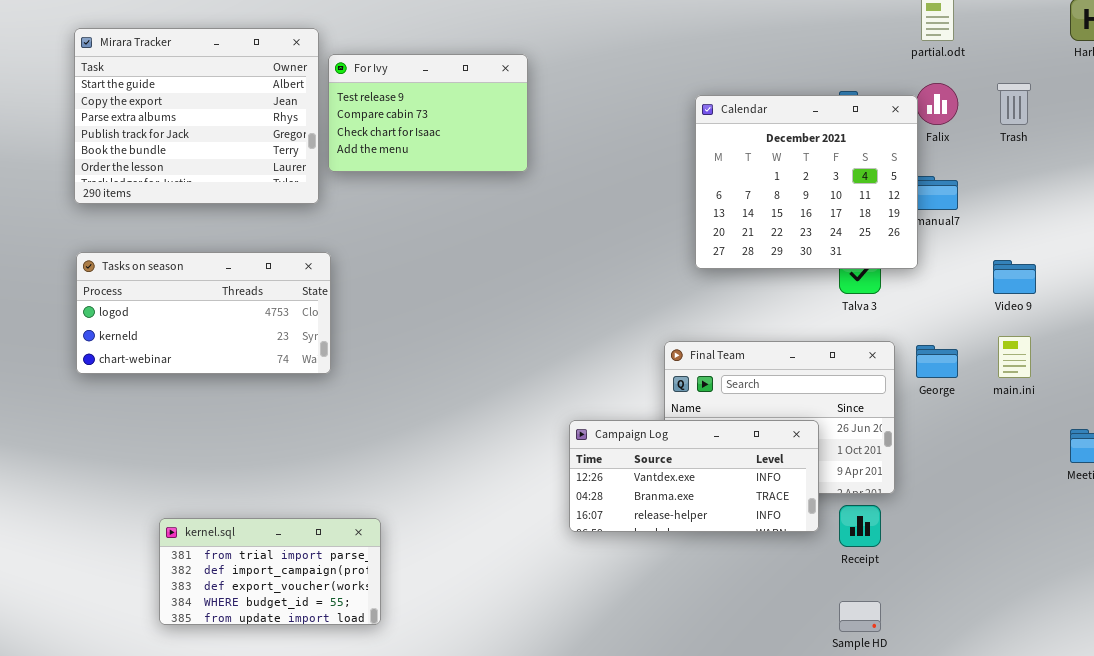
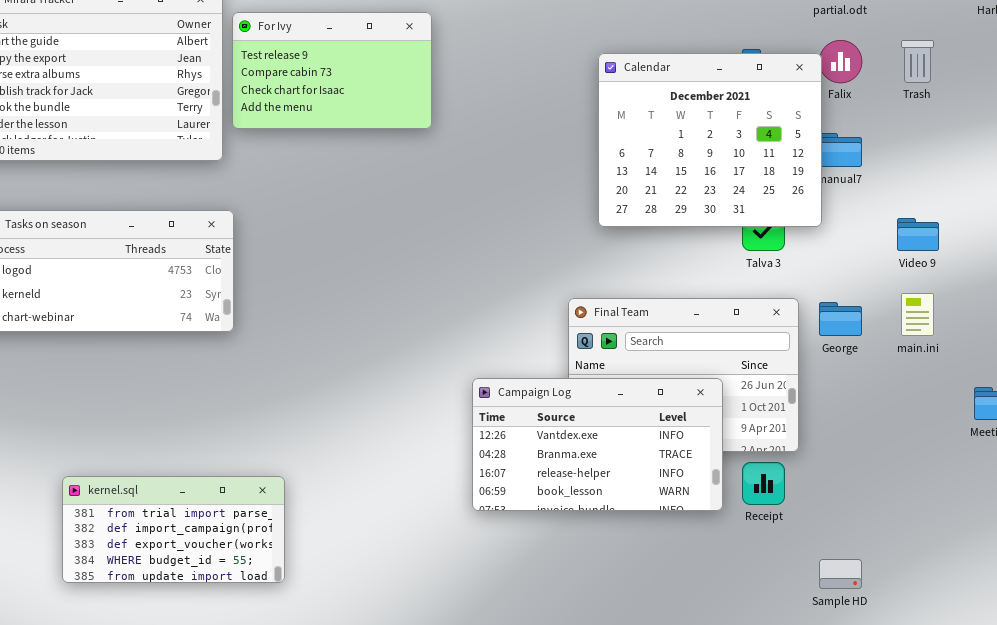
Campaign Log: [569,420,819,532] -> [472,378,723,511], resized
Sample HD: [839,601,881,632] -> [819,559,862,589], moved

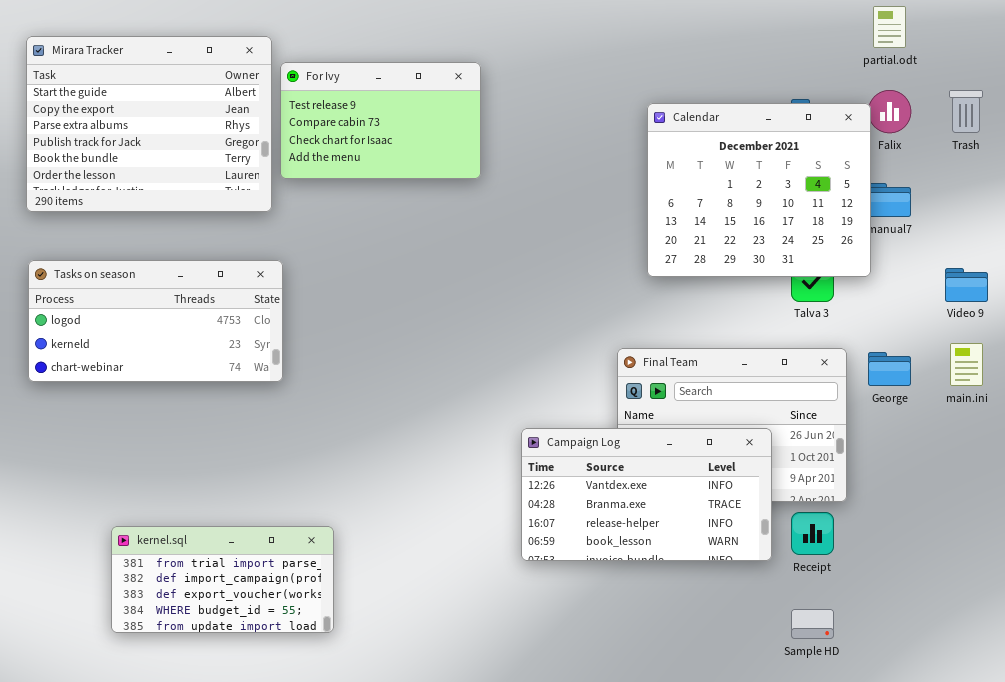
Sample HD: [819,559,862,589] -> [791,609,834,639], moved

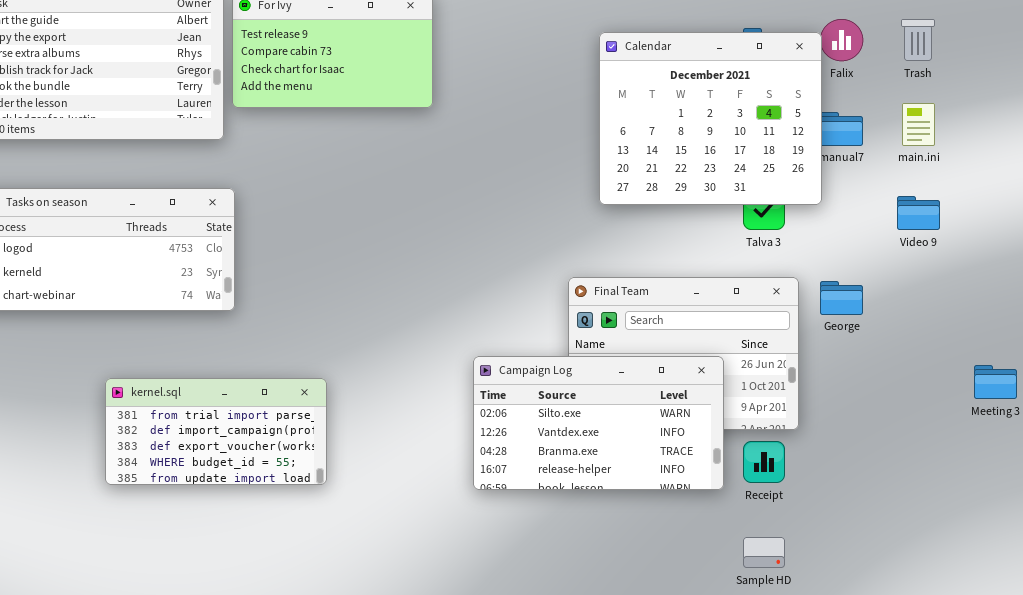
main.ini: [950,343,983,386] -> [902,103,935,146], moved
Campaign Log: [521,428,772,561] -> [473,356,724,490], scrolled up 1 row
kernel.sql: [111,526,334,633] -> [105,378,327,485], moved

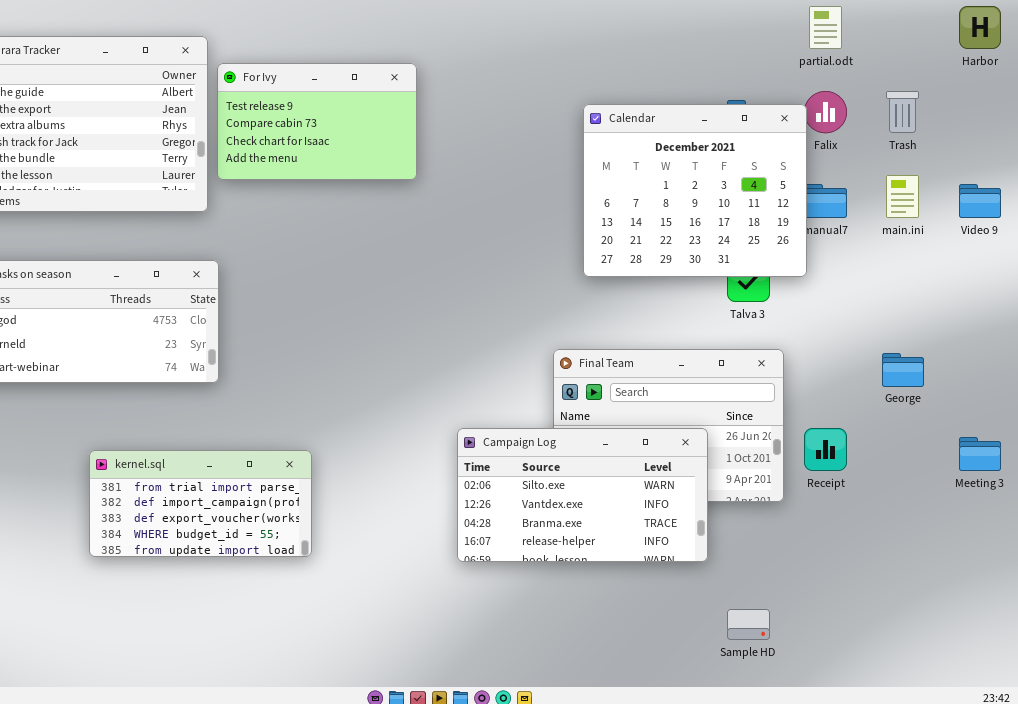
Video 9: [897,196,940,230] -> [959,184,1001,218], moved
George: [820,281,863,315] -> [882,353,924,387], moved
Receipt: [743,441,785,483] -> [804,428,847,471], moved

